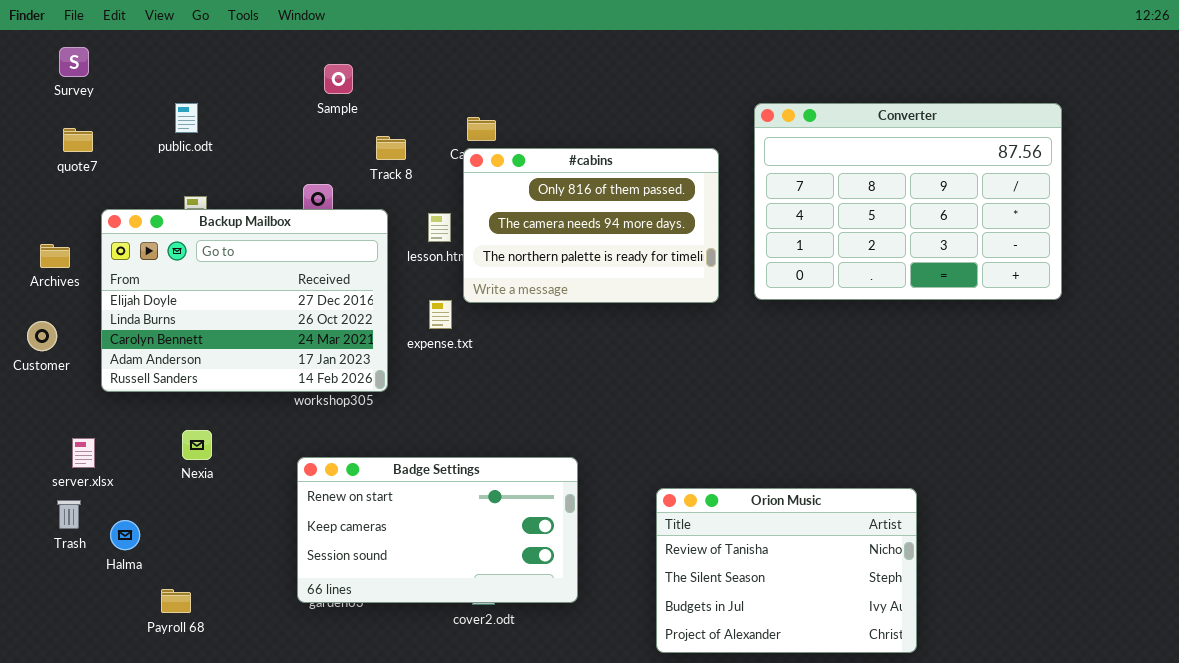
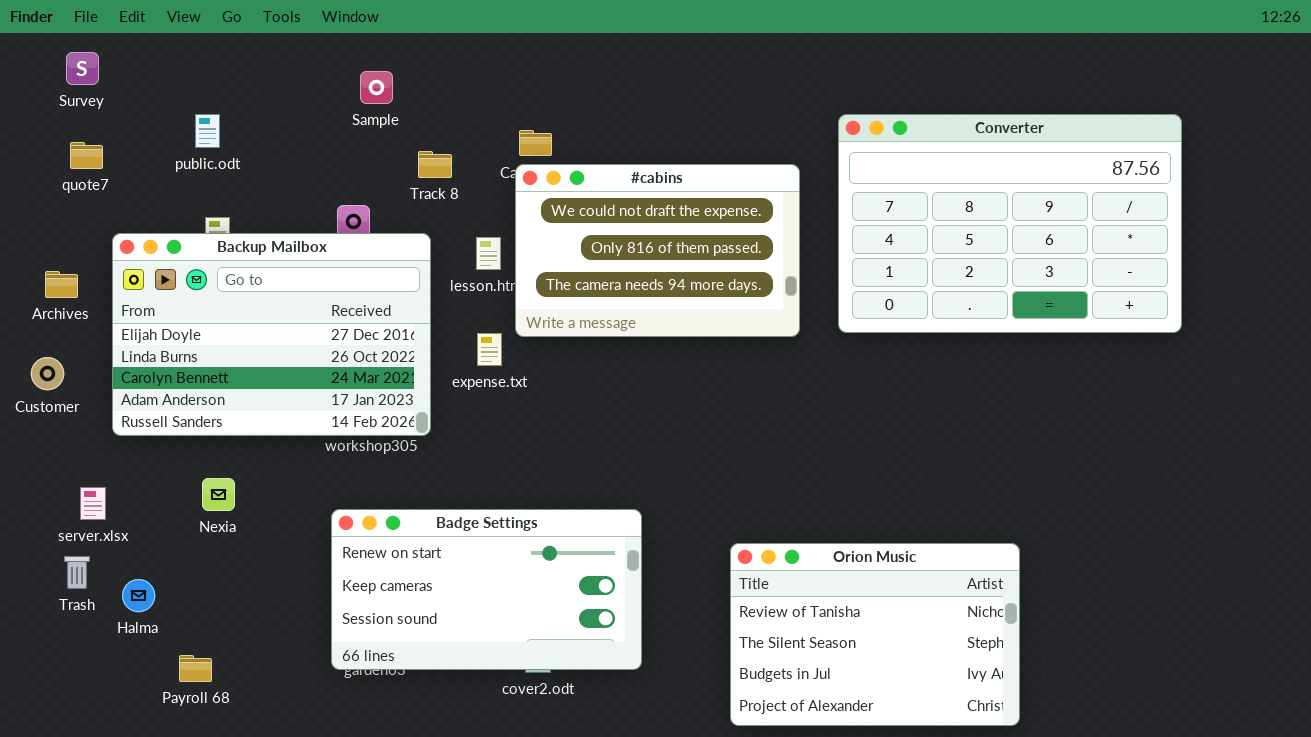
#cabins: [463,148,719,303] -> [515,164,800,337], scrolled up 1 row

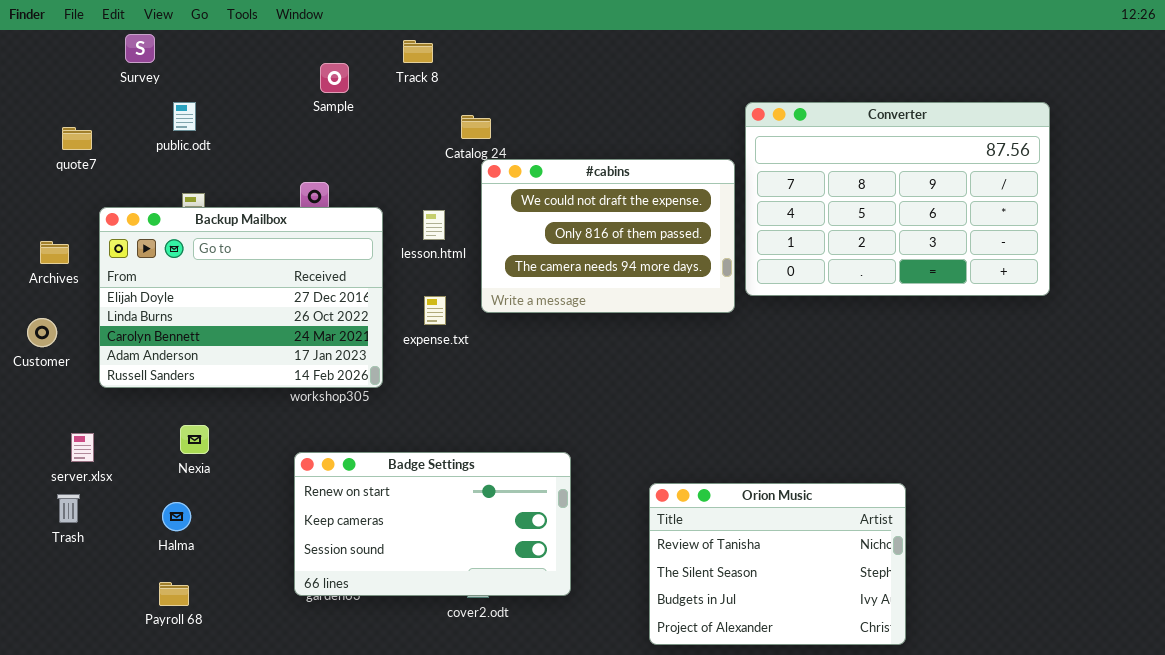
Survey: [66,52,99,85] -> [125,34,155,63], moved
Track 8: [418,151,452,178] -> [403,40,433,63], moved
#cabins: [515,164,800,337] -> [481,159,735,313], moved
Halma: [122,579,155,612] -> [162,502,191,531], moved

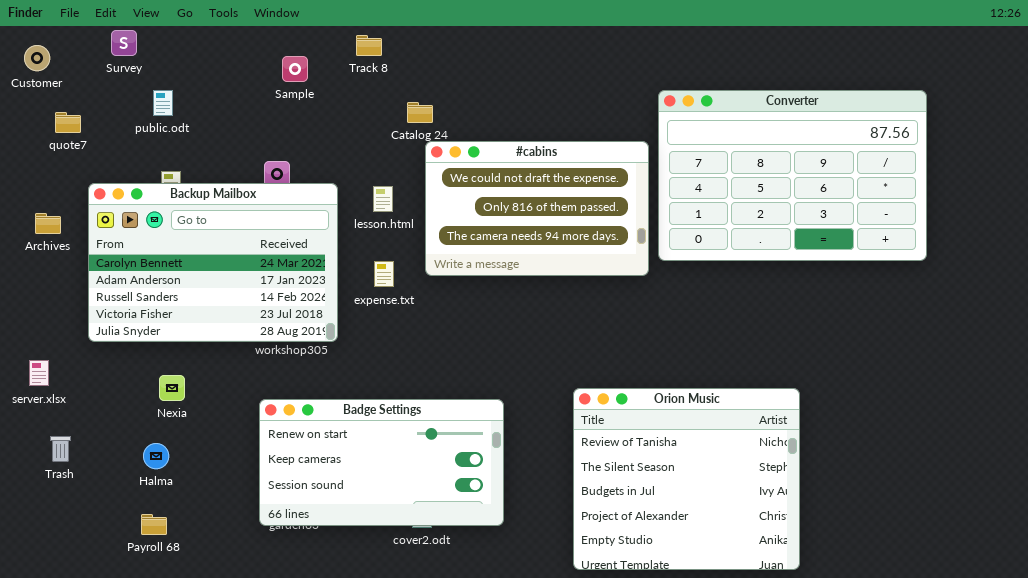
Backup Mailbox: [99,207,383,388] -> [88,183,338,342], scrolled down 2 rows
Customer: [27,318,57,347] -> [24,45,50,71], moved
server.xlsx: [71,433,94,462] -> [29,360,49,386], moved
Orion Music: [649,483,906,645] -> [573,388,800,570], resized

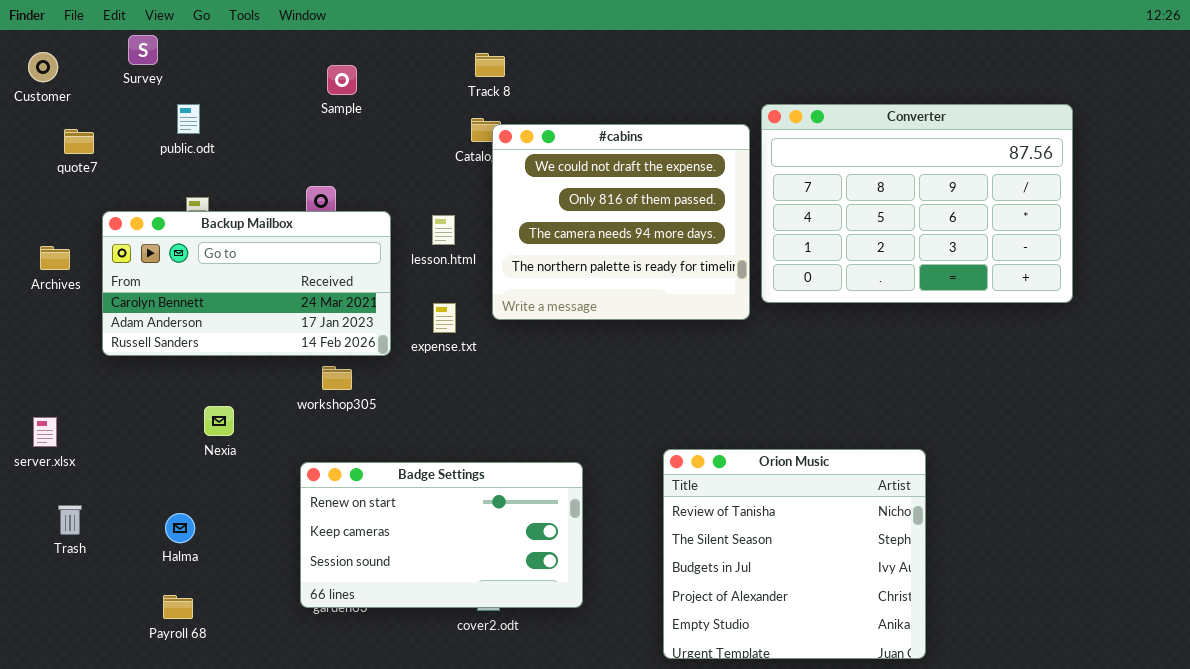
Track 8: [356,35,382,56] -> [475,53,505,77], moved
#cabins: [425,141,649,276] -> [492,124,750,320], resized
Backup Mailbox: [88,183,338,342] -> [102,211,391,356], resized
Nexia: [159,375,185,401] -> [204,406,234,436], moved

